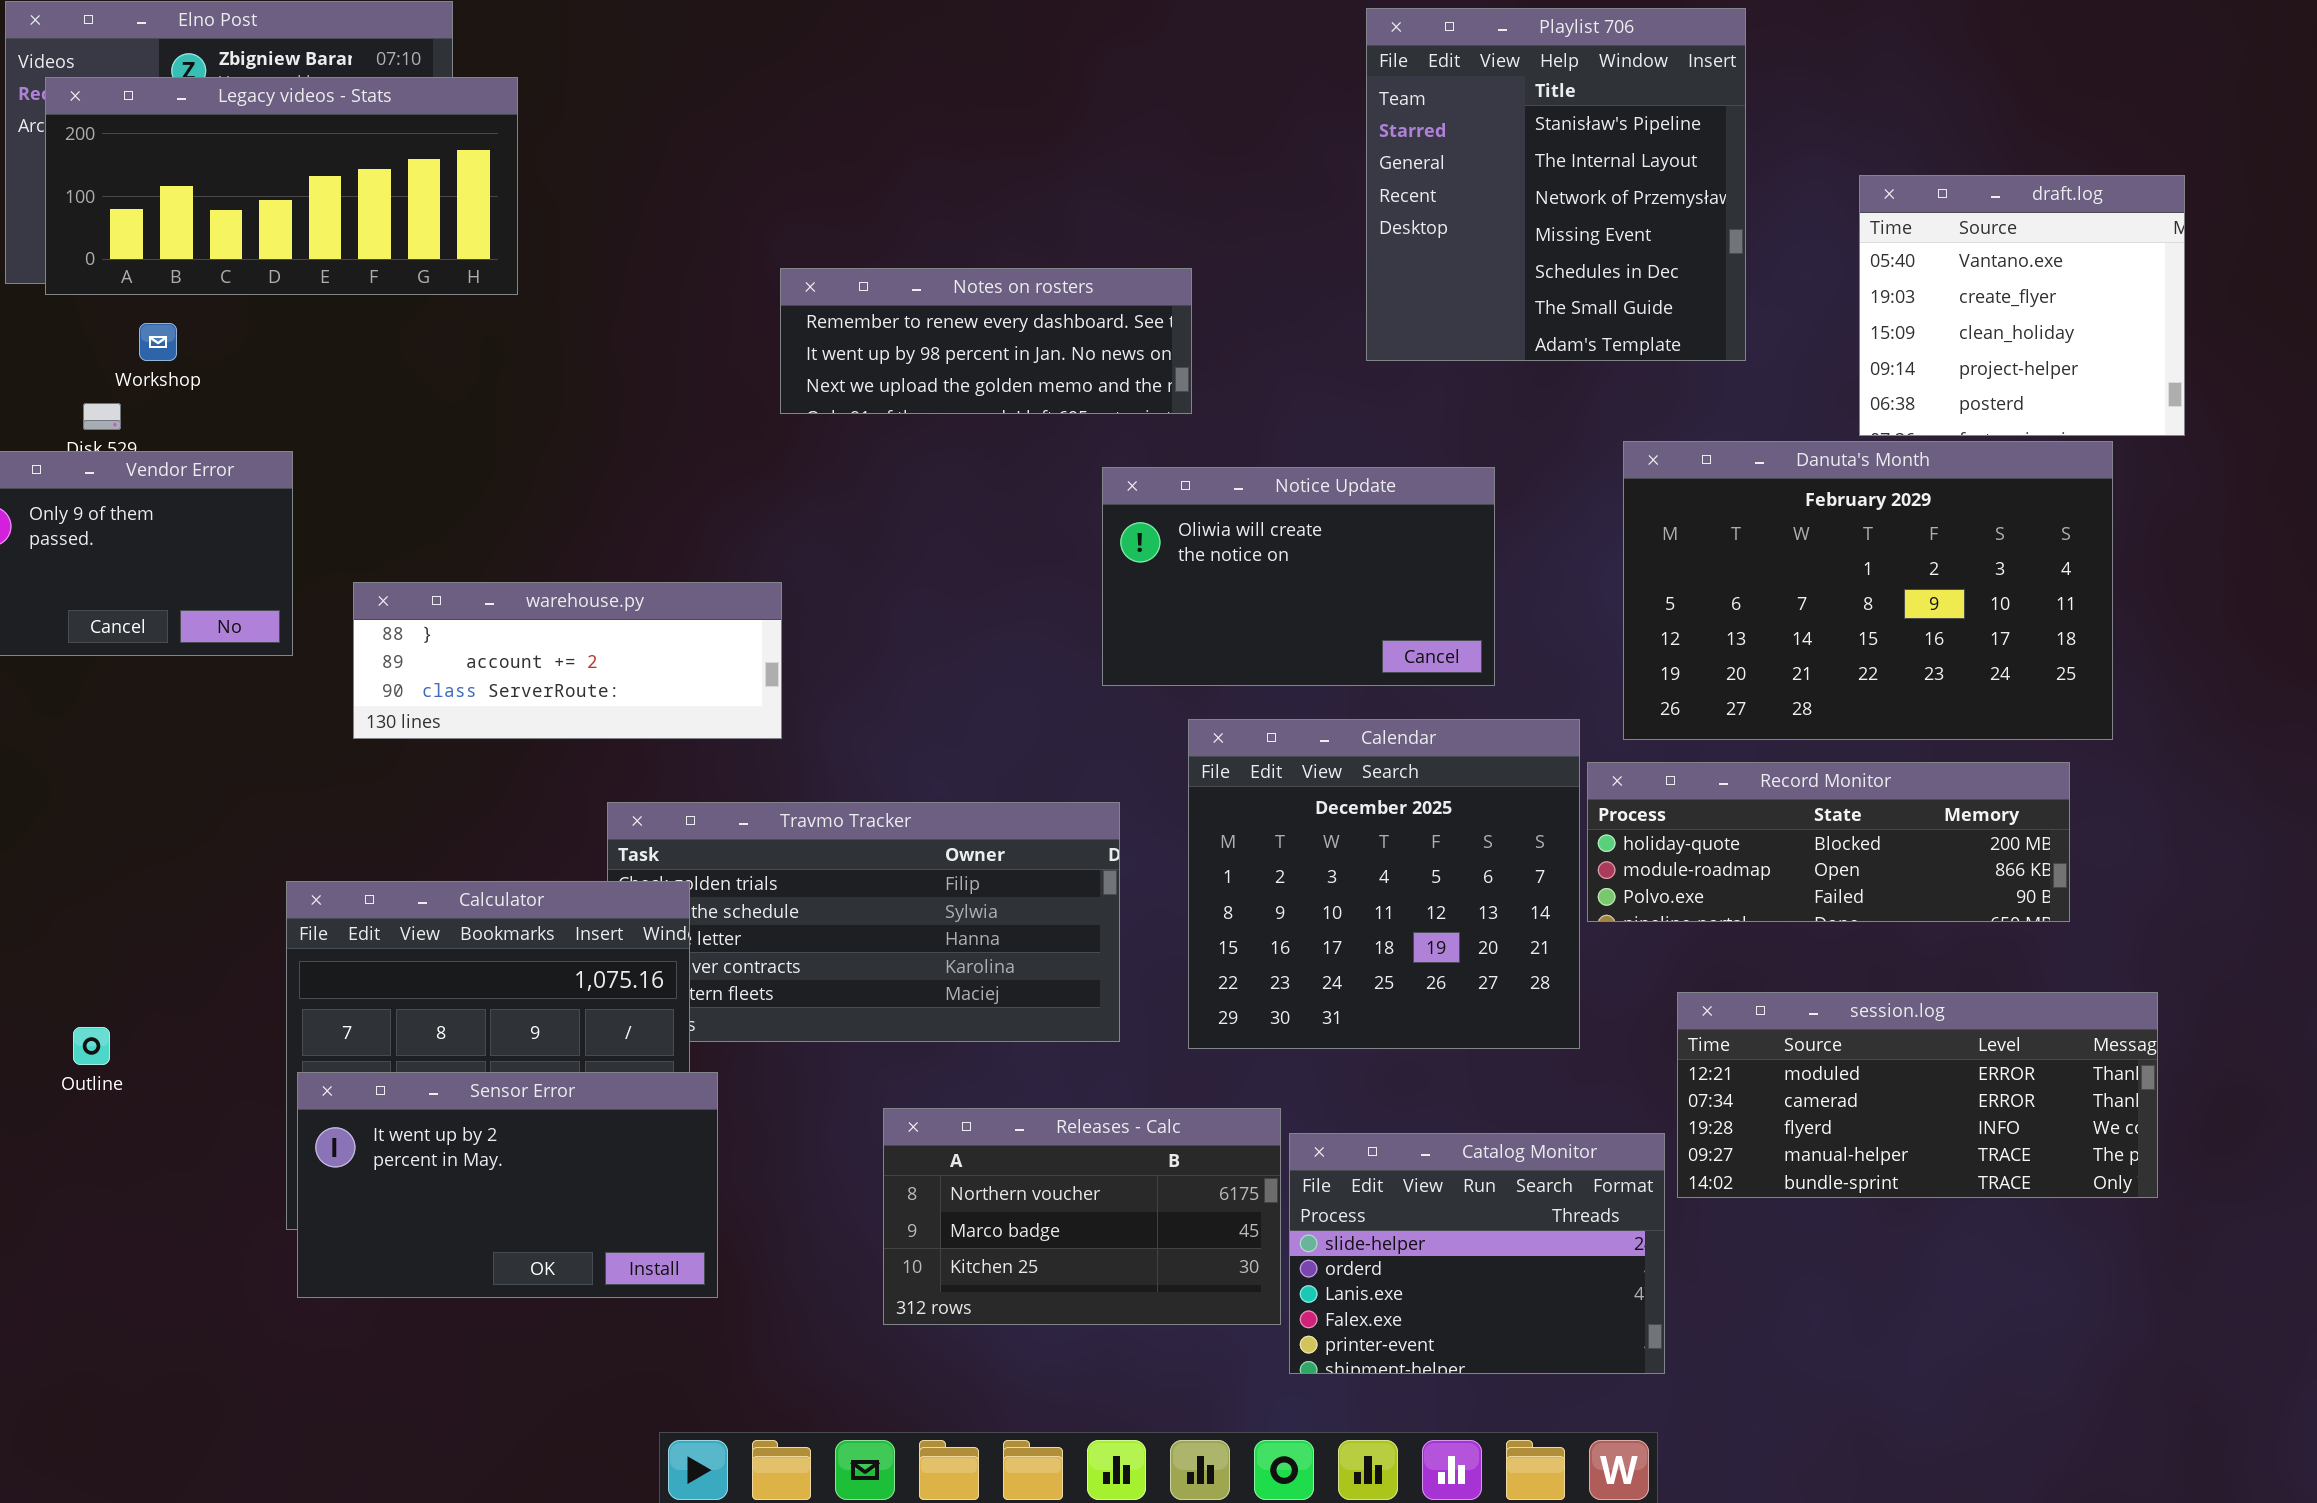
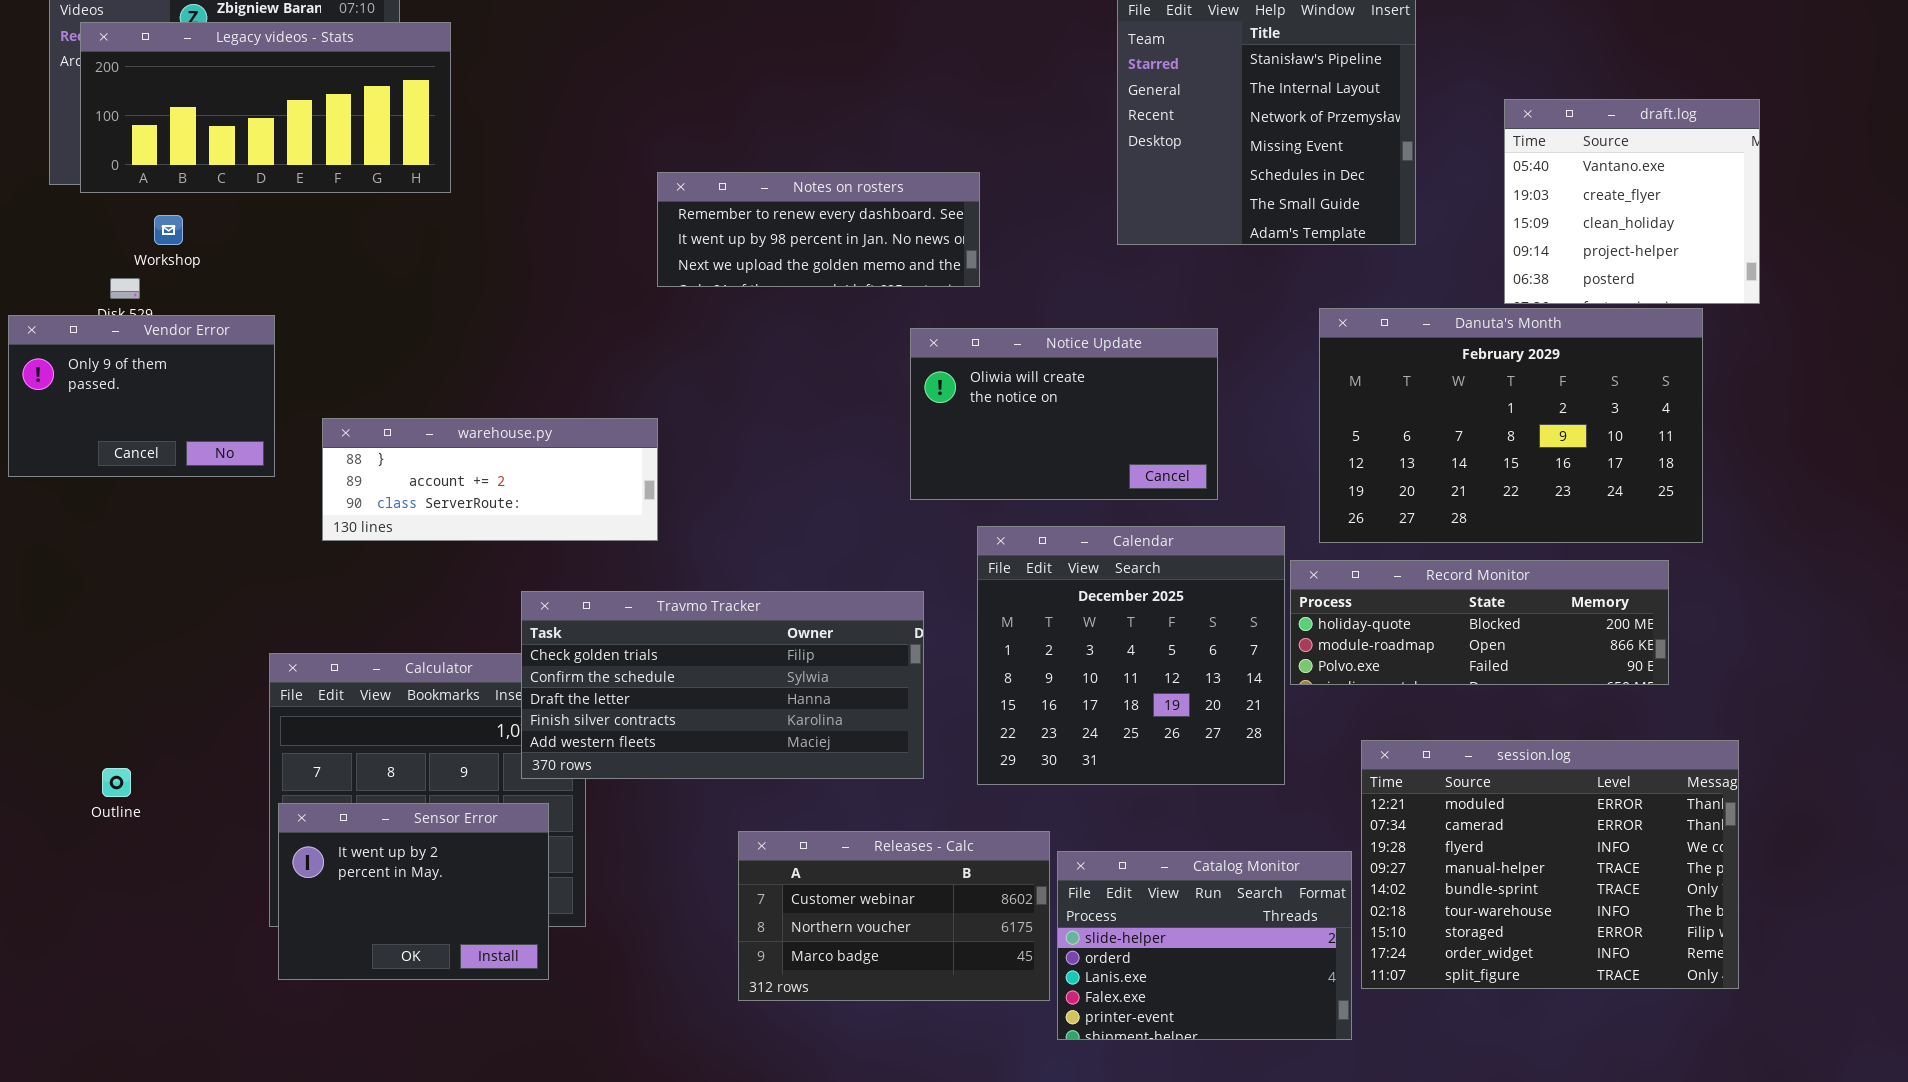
Travmo Tracker: [607,802,1120,1042] -> [521,591,924,779], raised
session.log: [1677,992,2158,1198] -> [1361,740,1739,989], resized
Sensor Error: [297,1072,718,1298] -> [278,803,549,980], resized
Releases - Calc: [883,1108,1281,1325] -> [738,831,1050,1001], scrolled up 1 row

